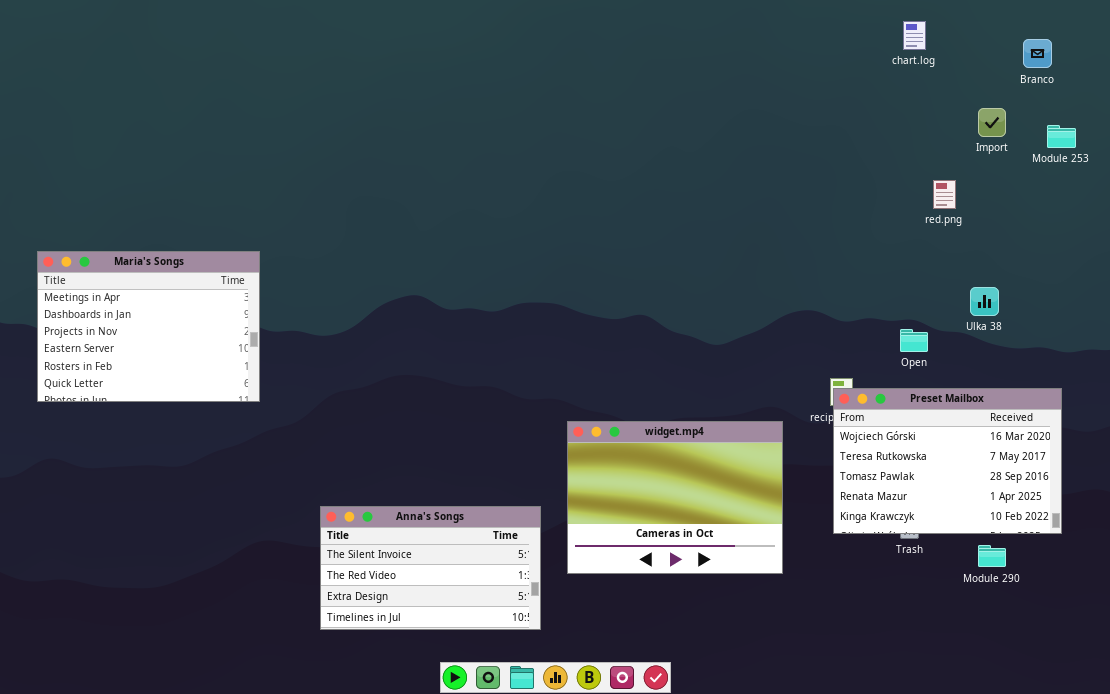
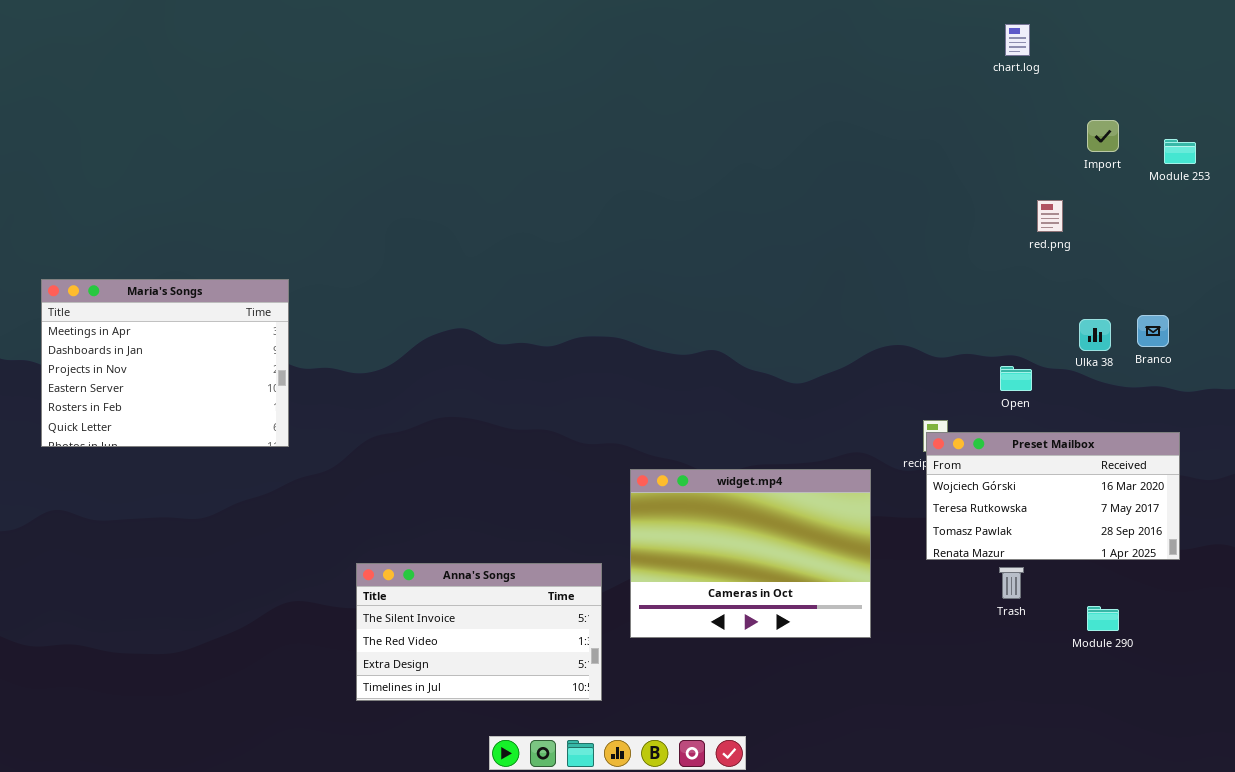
Branco: [1023,39,1052,68] -> [1137,315,1169,347], moved
Preset Mailbox: [833,388,1062,534] -> [926,432,1180,560], resized

